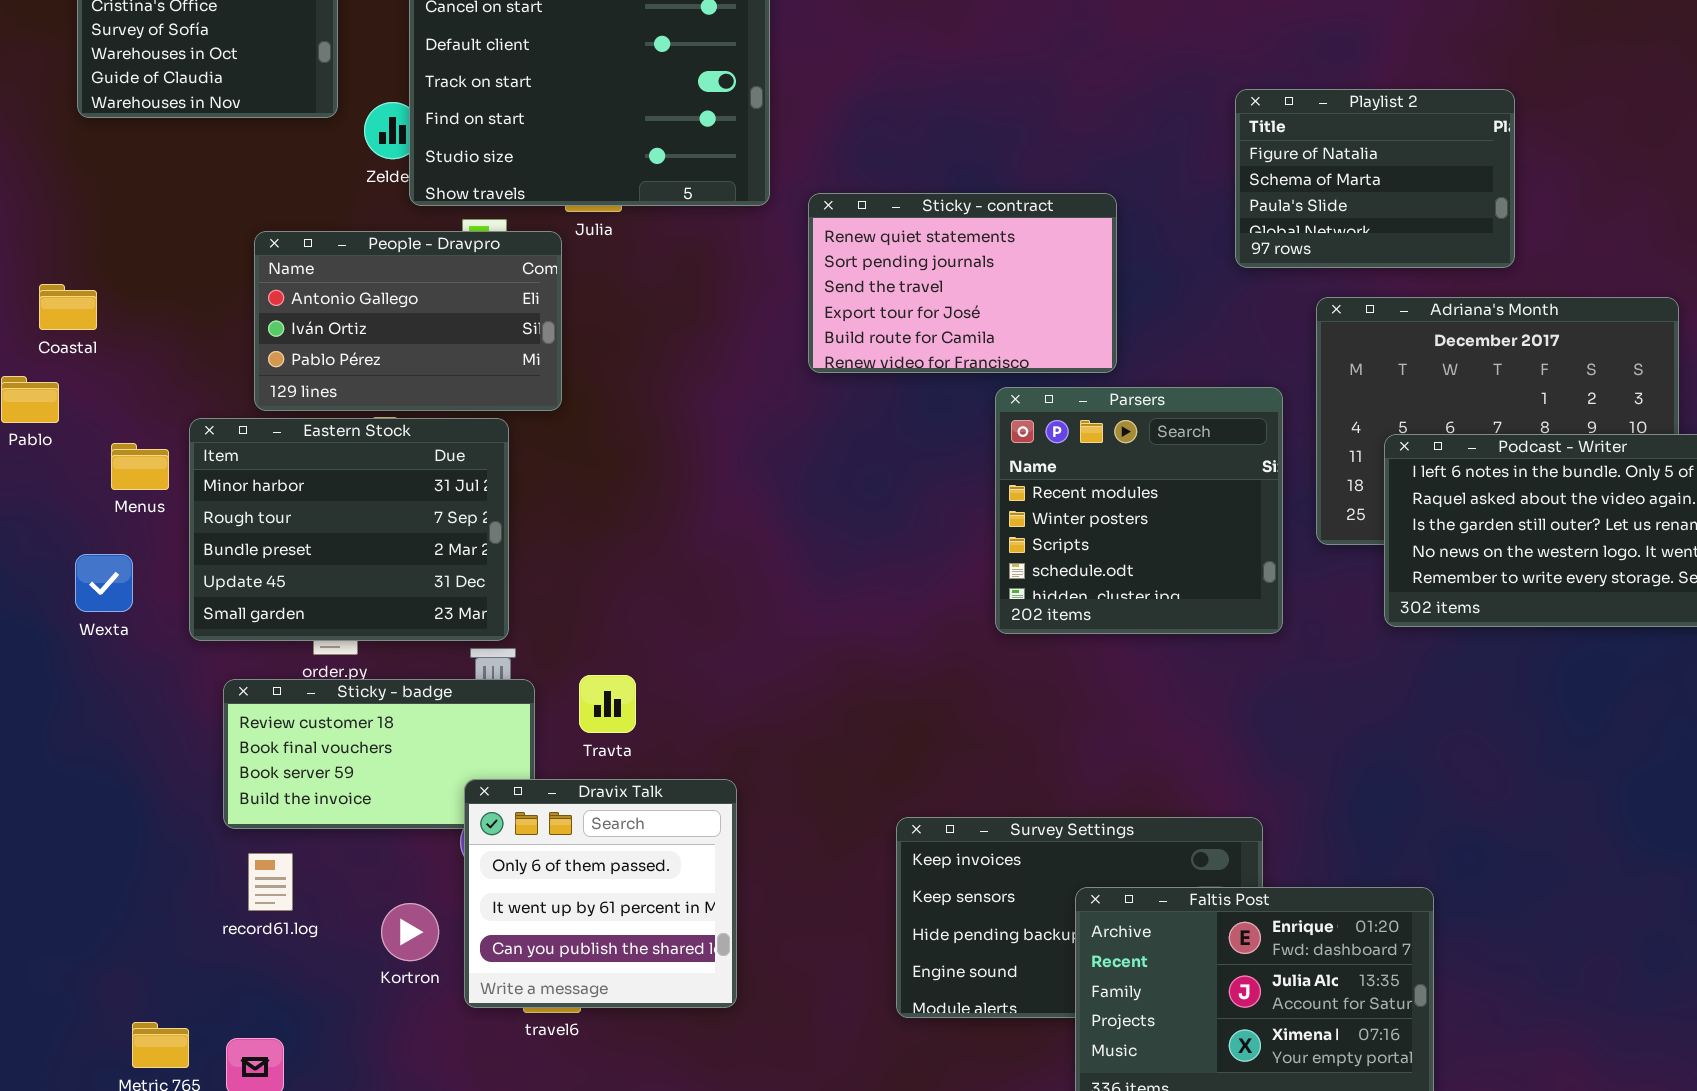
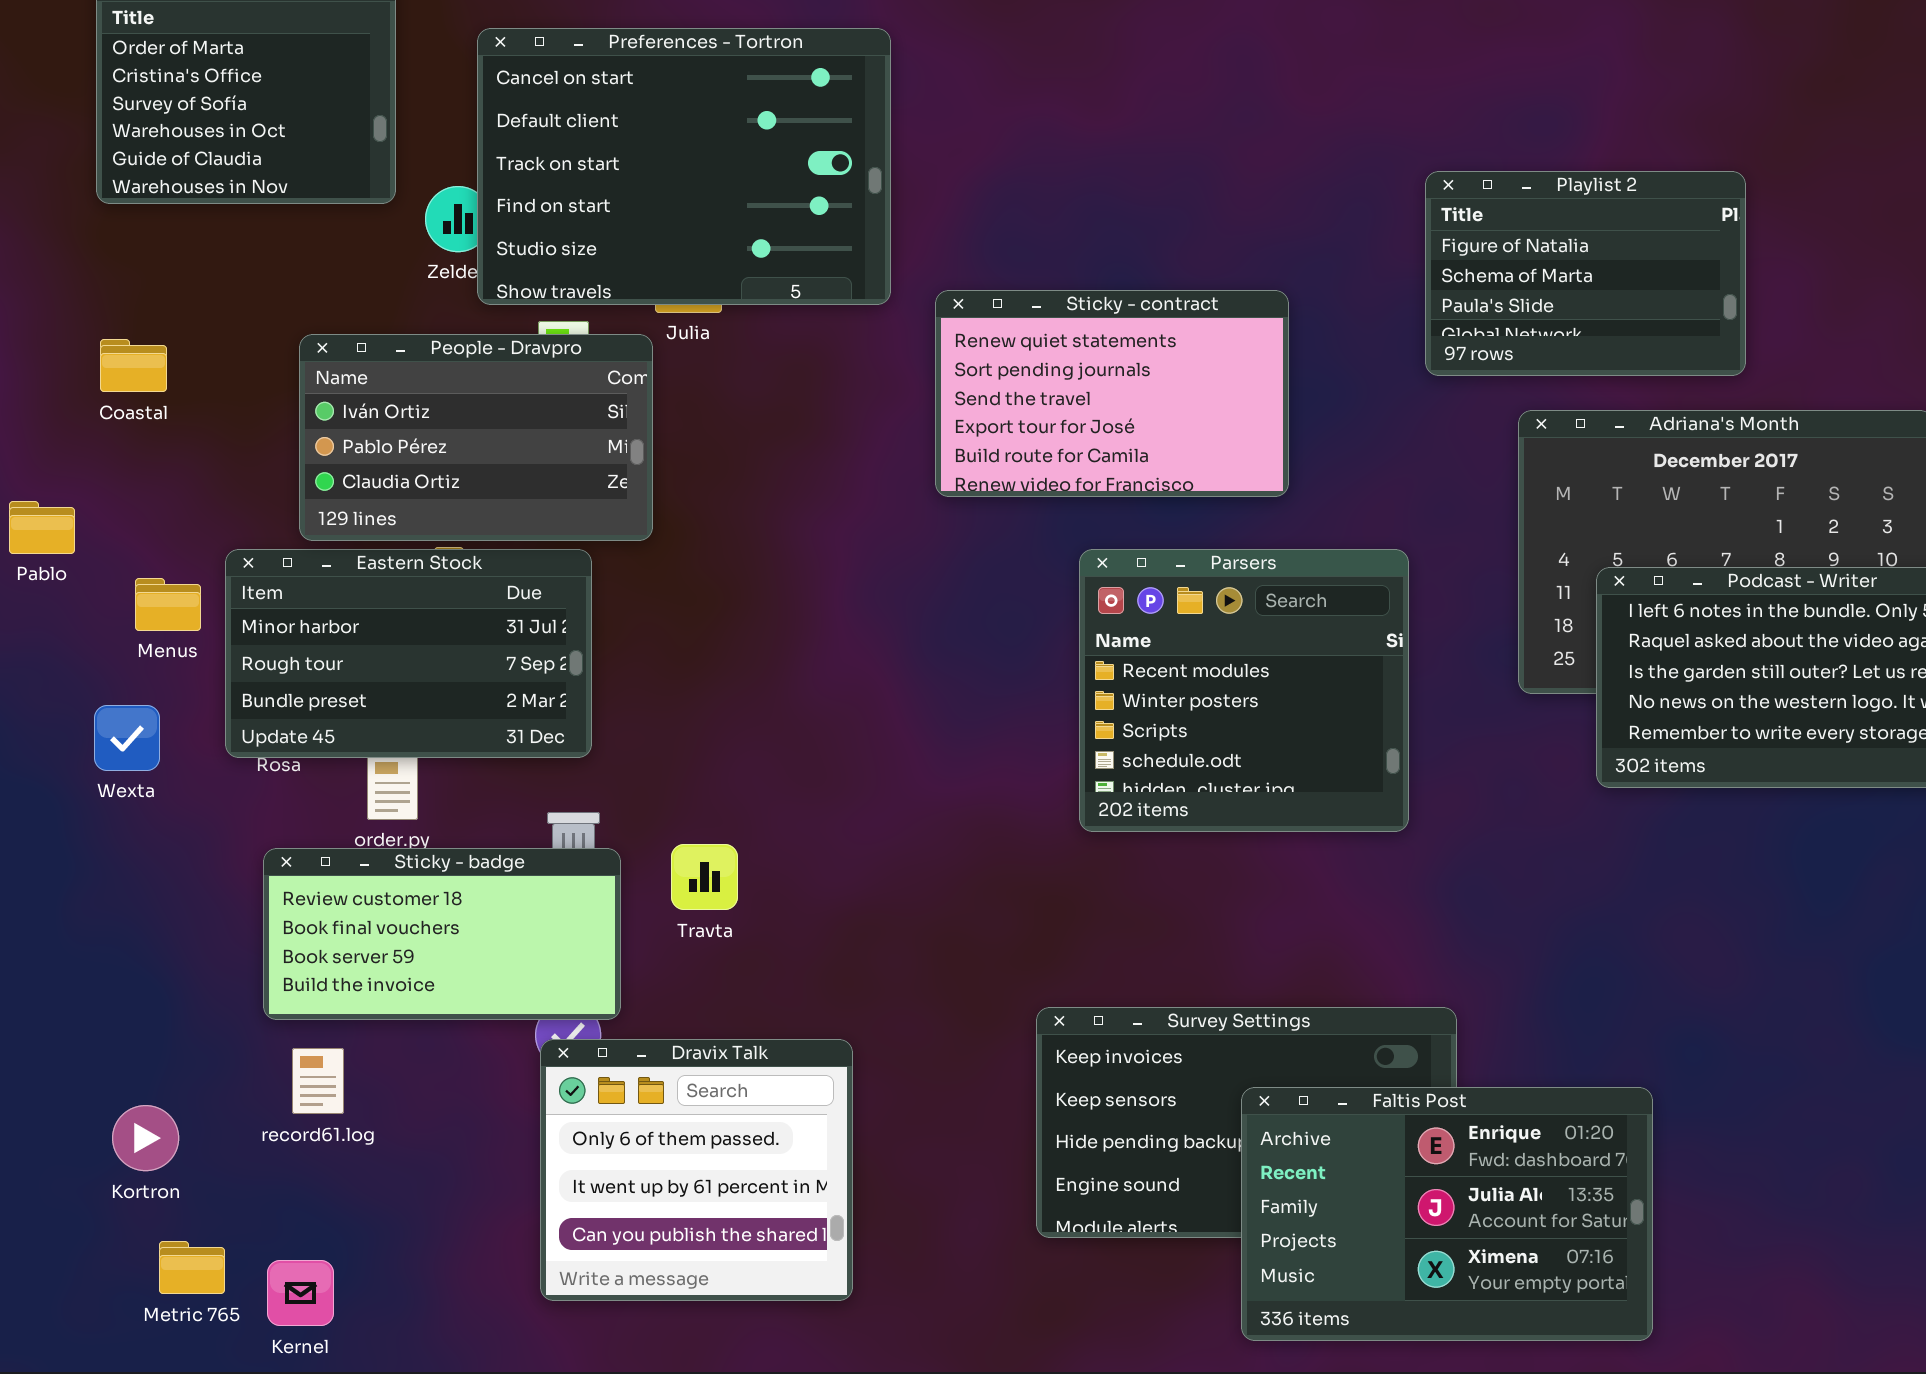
People - Dravpro: [254,231,562,411] -> [299,334,653,541], scrolled down 1 row
Coastal: [39,284,97,330] -> [100,339,167,392], moved
Parsers: [995,387,1283,634] -> [1079,549,1409,832], moved
Eastern Stock: [189,418,509,641] -> [225,549,592,758], resized
Dravix Talk: [464,779,737,1008] -> [540,1039,853,1301], moved
Kortron: [381,903,439,961] -> [112,1105,179,1171], moved

